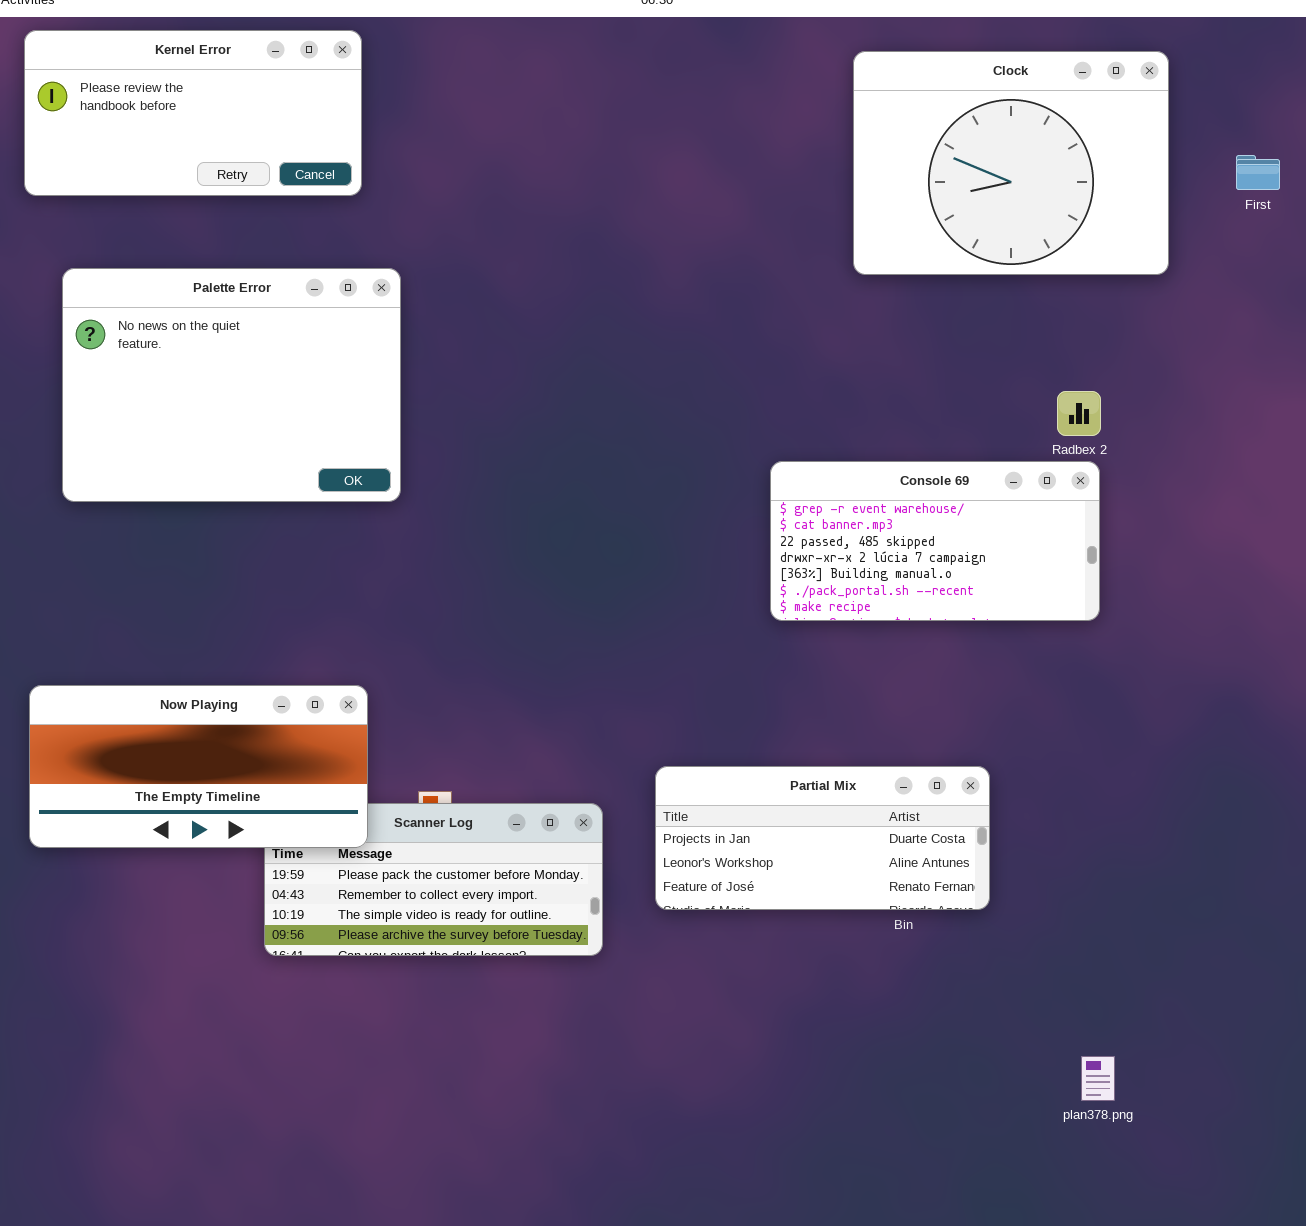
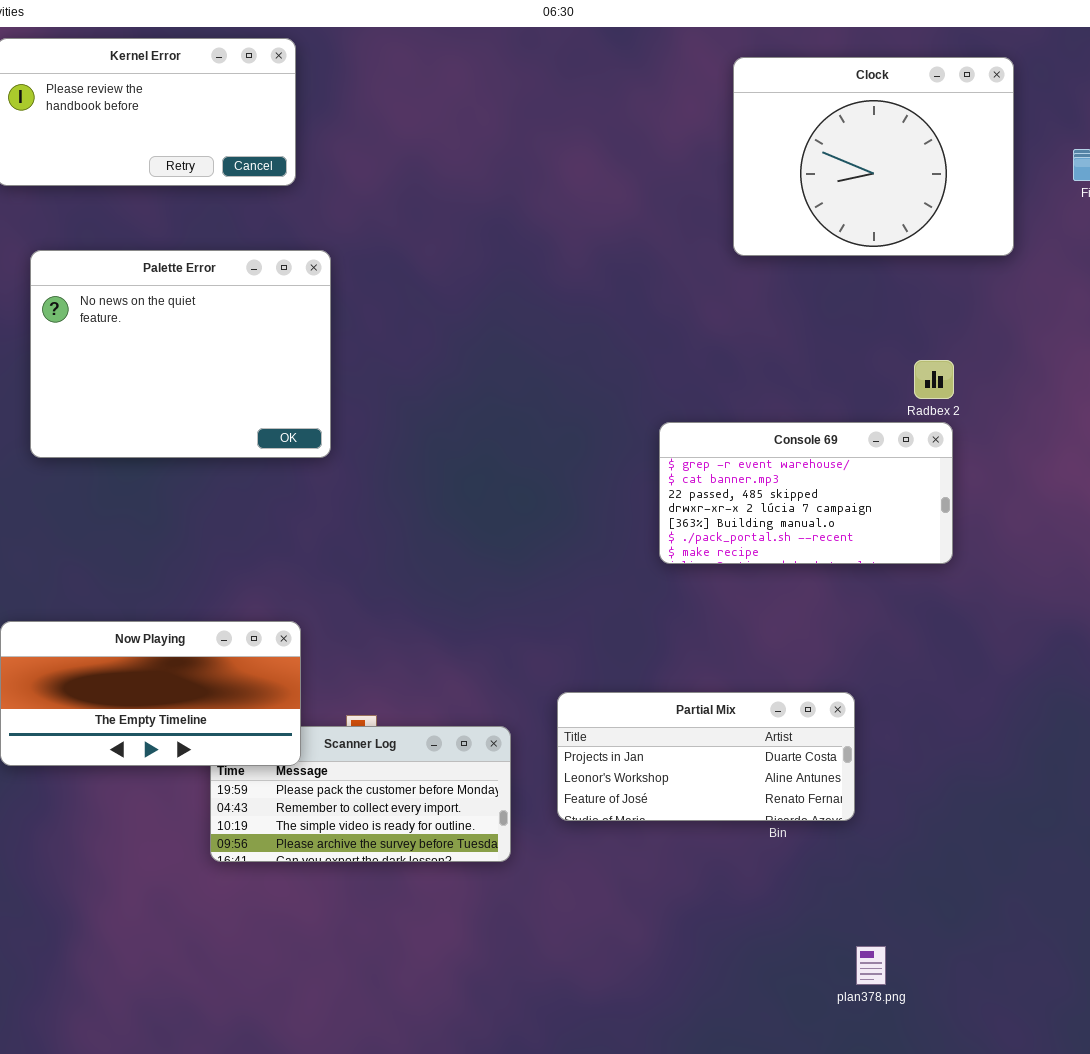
plan378.png: [1081,1056,1115,1101] -> [856,946,886,985], moved

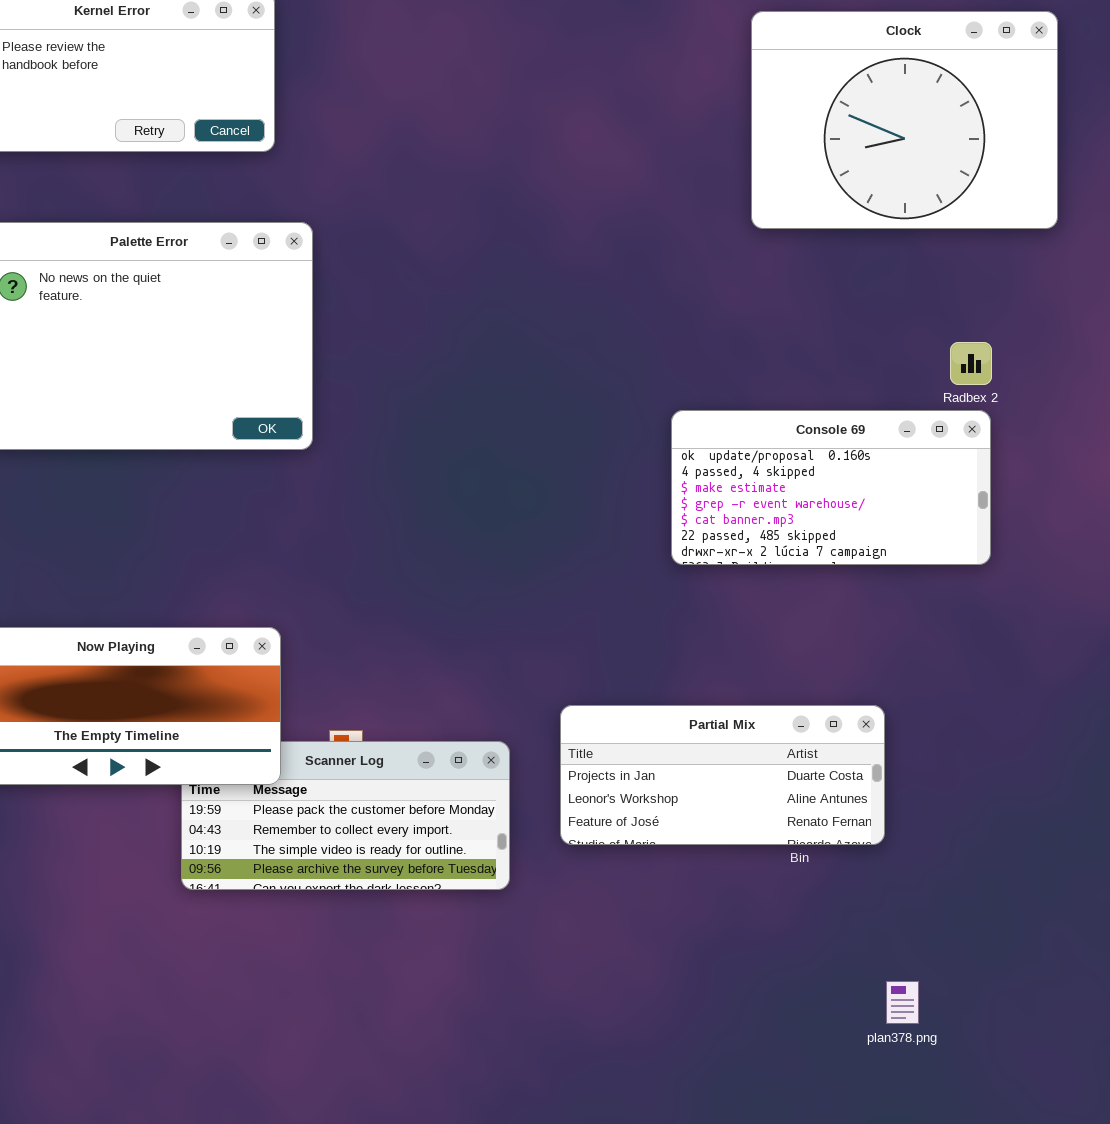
Console 69: [659,422,953,564] -> [671,410,991,565], scrolled up 3 rows

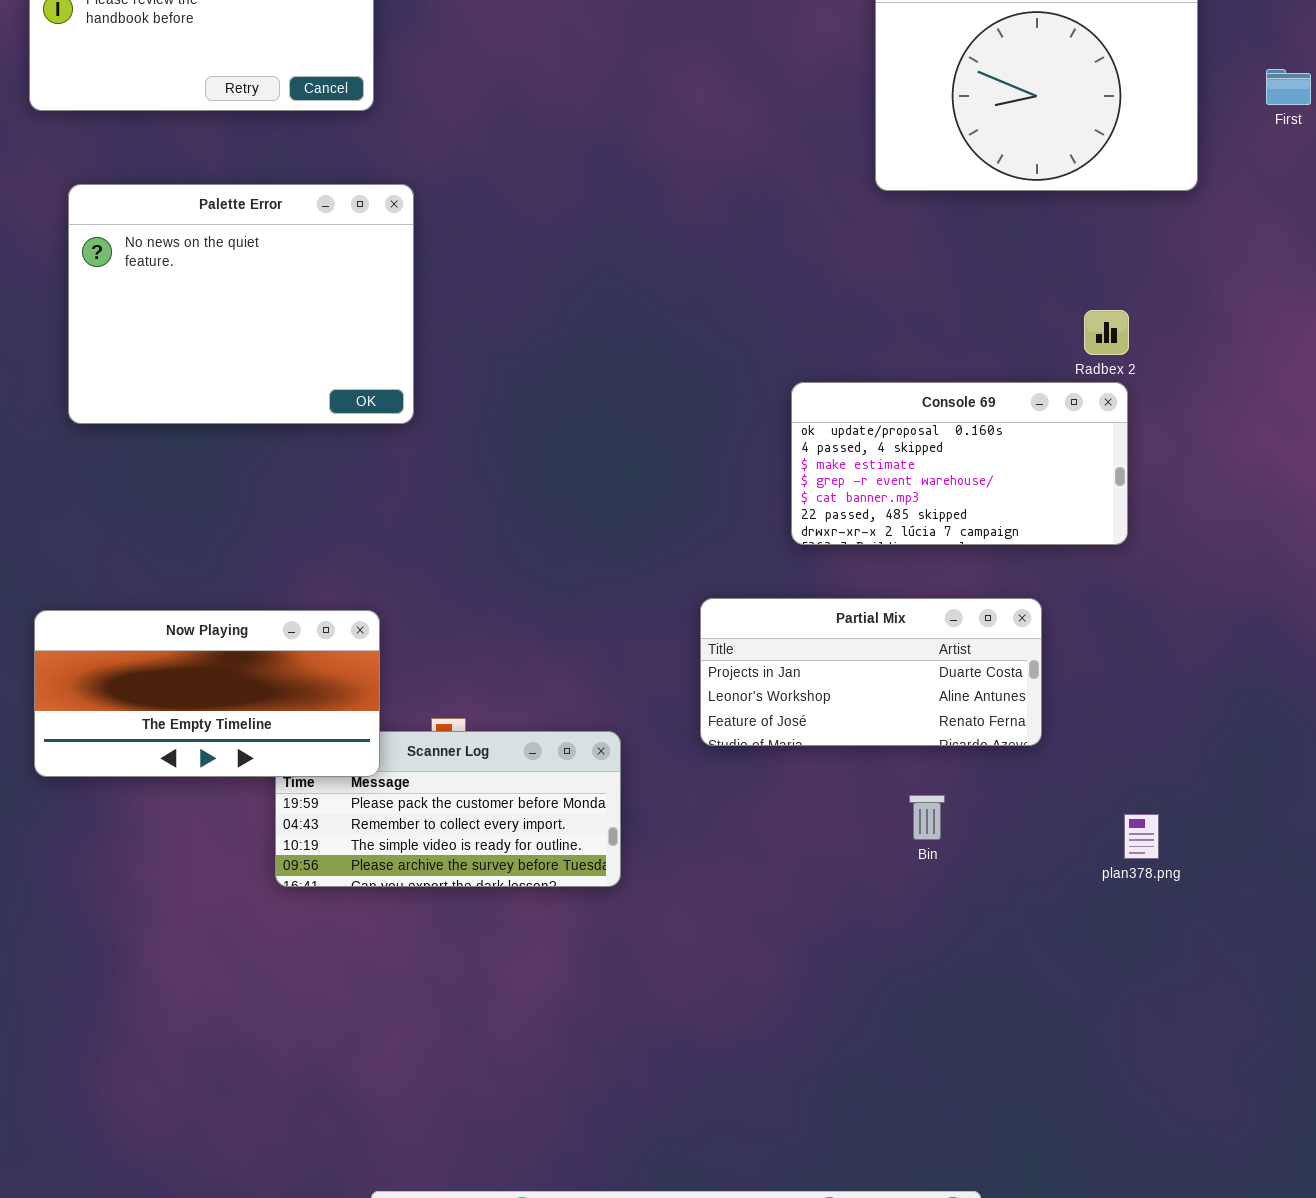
Partial Mix: [560,705,885,845] -> [700,598,1042,746], moved
plan378.png: [886,981,919,1024] -> [1124,814,1159,859], moved

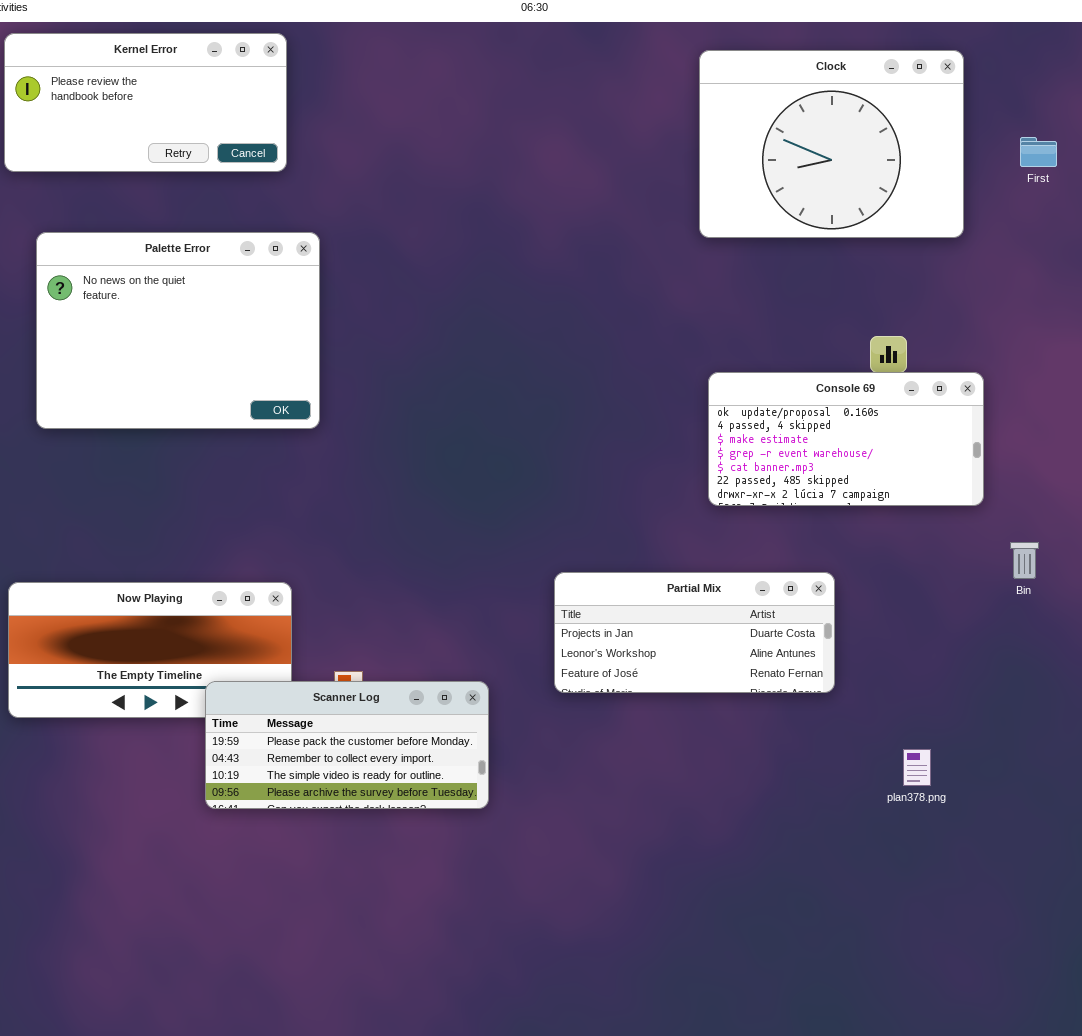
Console 69: [791,382,1128,545] -> [708,372,984,506], moved
Scanner Log: [275,731,621,887] -> [205,681,489,809], raised
Bin: [909,795,945,840] -> [1010,542,1039,579], moved

